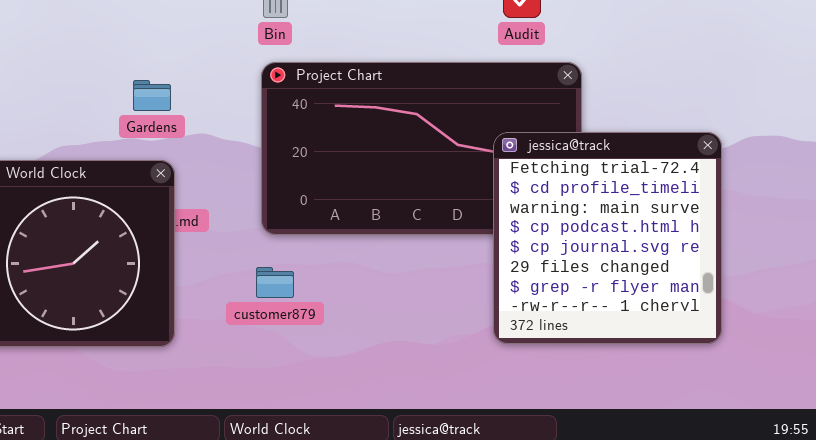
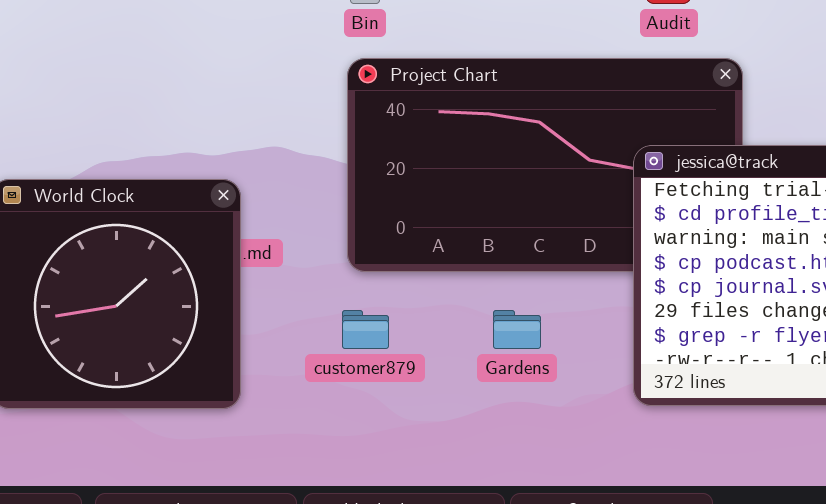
Gardens: [133,80,171,111] -> [493,310,541,349], moved

